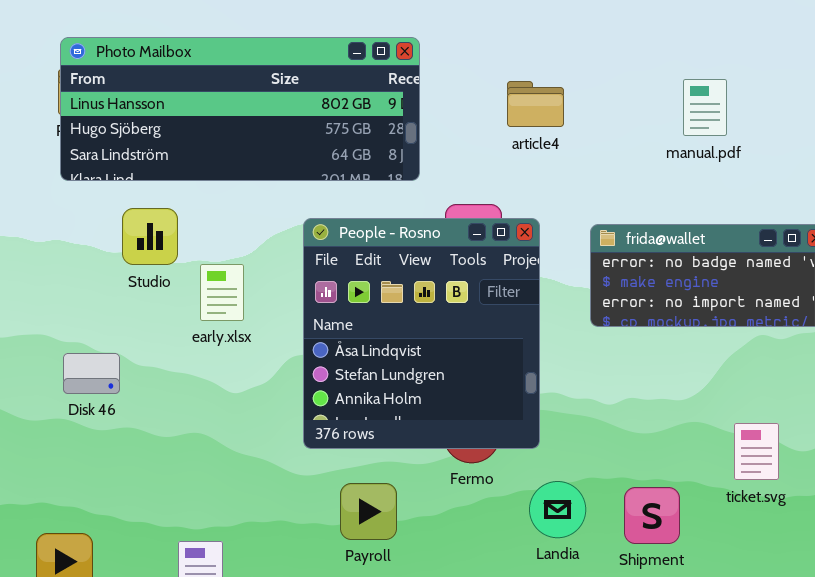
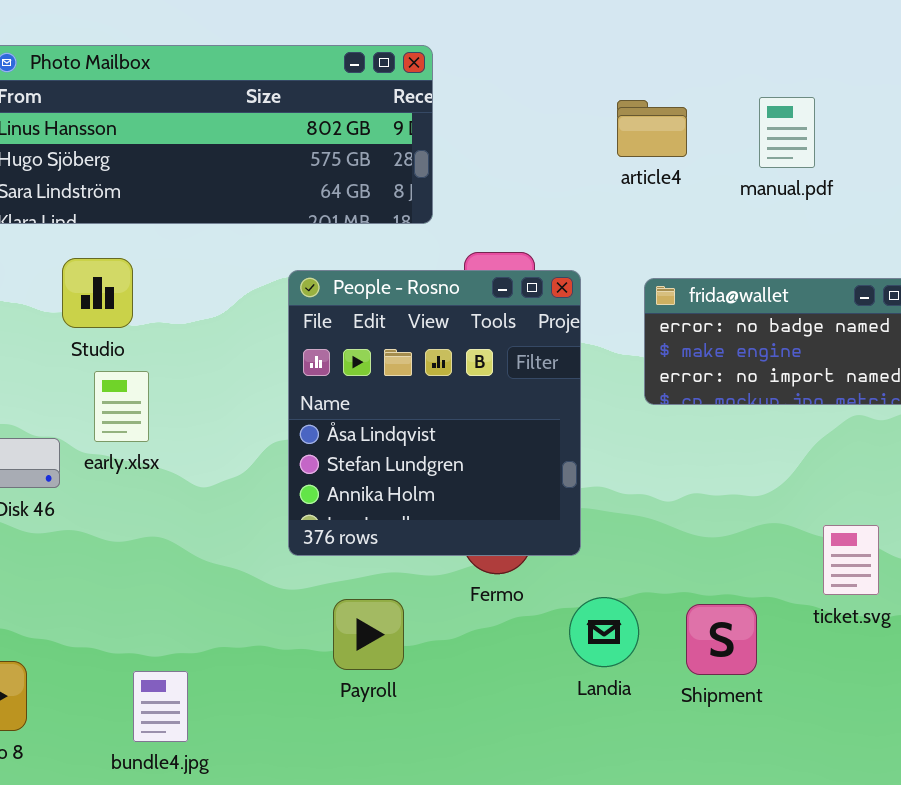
article4: [507,81,564,127] -> [617,100,687,157], moved
early.xlsx: [200,264,244,321] -> [94,371,149,442], moved

